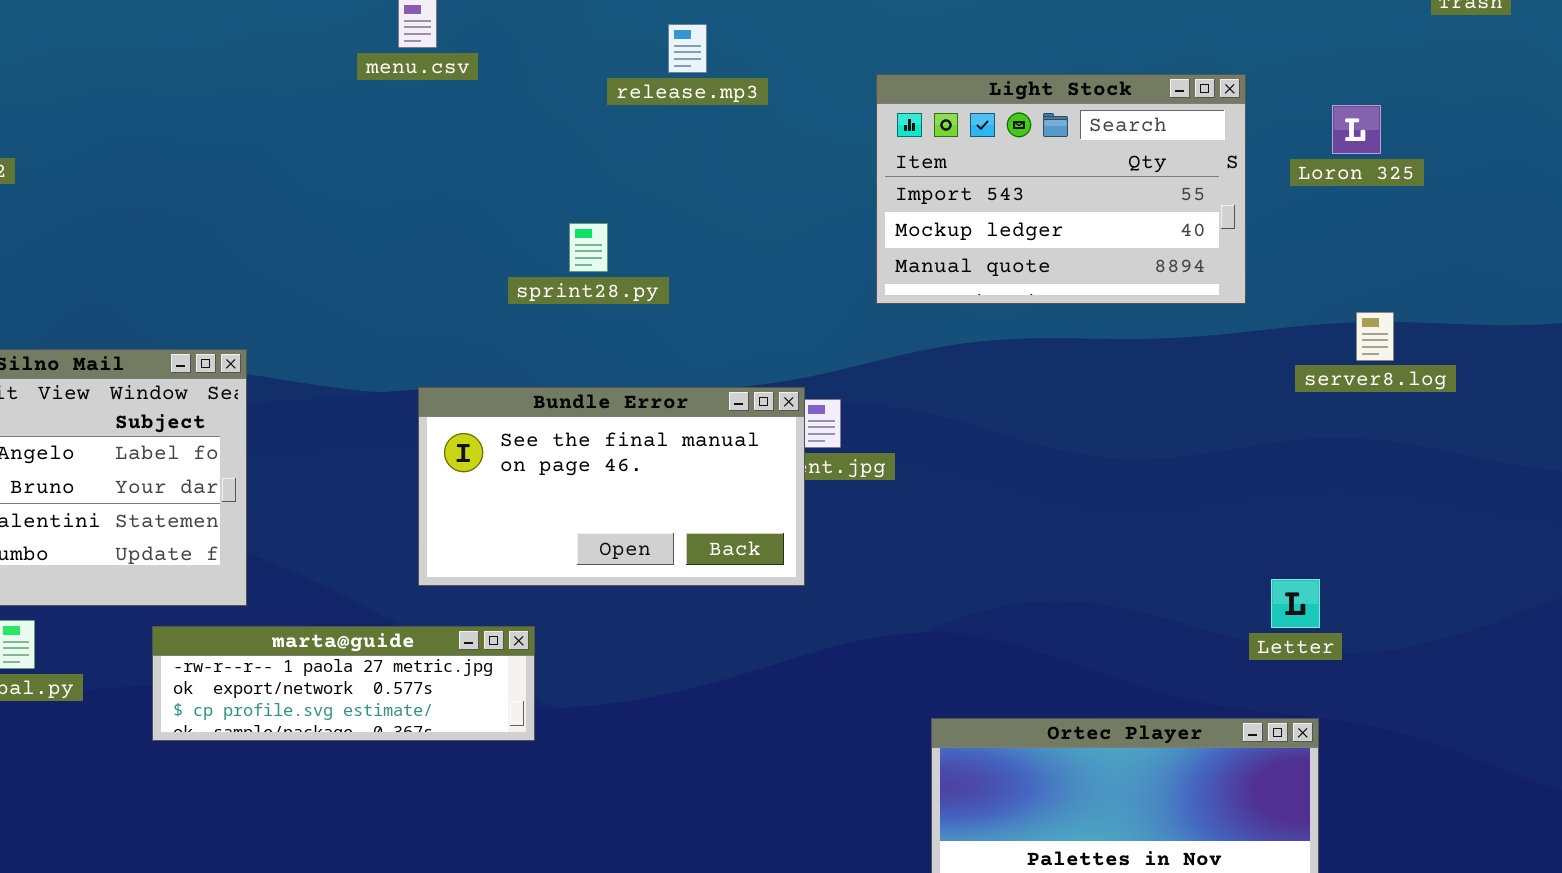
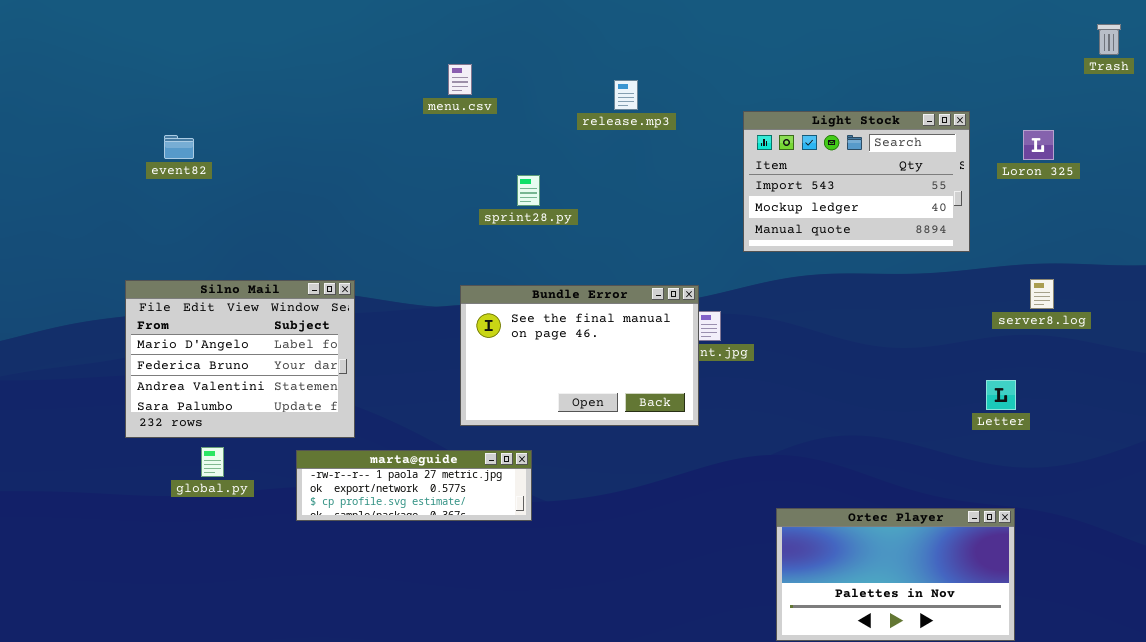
sprint28.py: [569,223,608,272] -> [517,175,540,206], moved
server8.log: [1356,312,1394,361] -> [1030,279,1054,309], moved
Bundle Error: [418,387,805,586] -> [460,285,699,426], resized
Letter: [1271,579,1320,628] -> [986,380,1016,410], moved

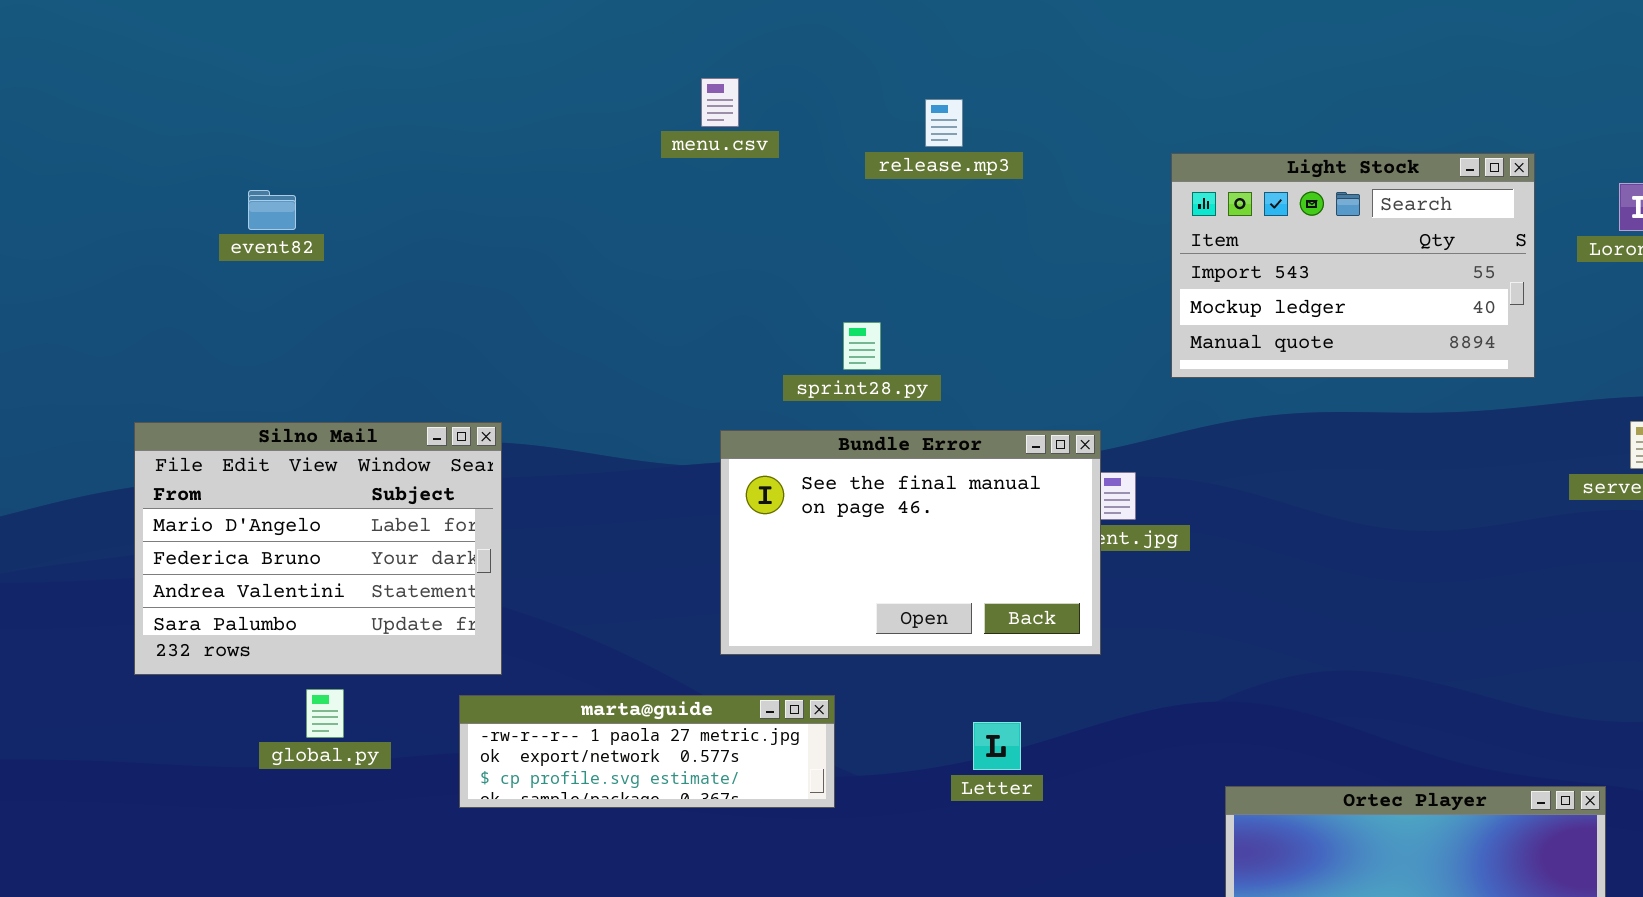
release.mp3: [614,80,638,110] -> [925,99,963,147], moved
sprint28.py: [517,175,540,206] -> [843,322,881,370], moved
Silno Mail: [125,280,355,438] -> [134,422,502,675], moved
Letter: [986,380,1016,410] -> [973,722,1021,770], moved

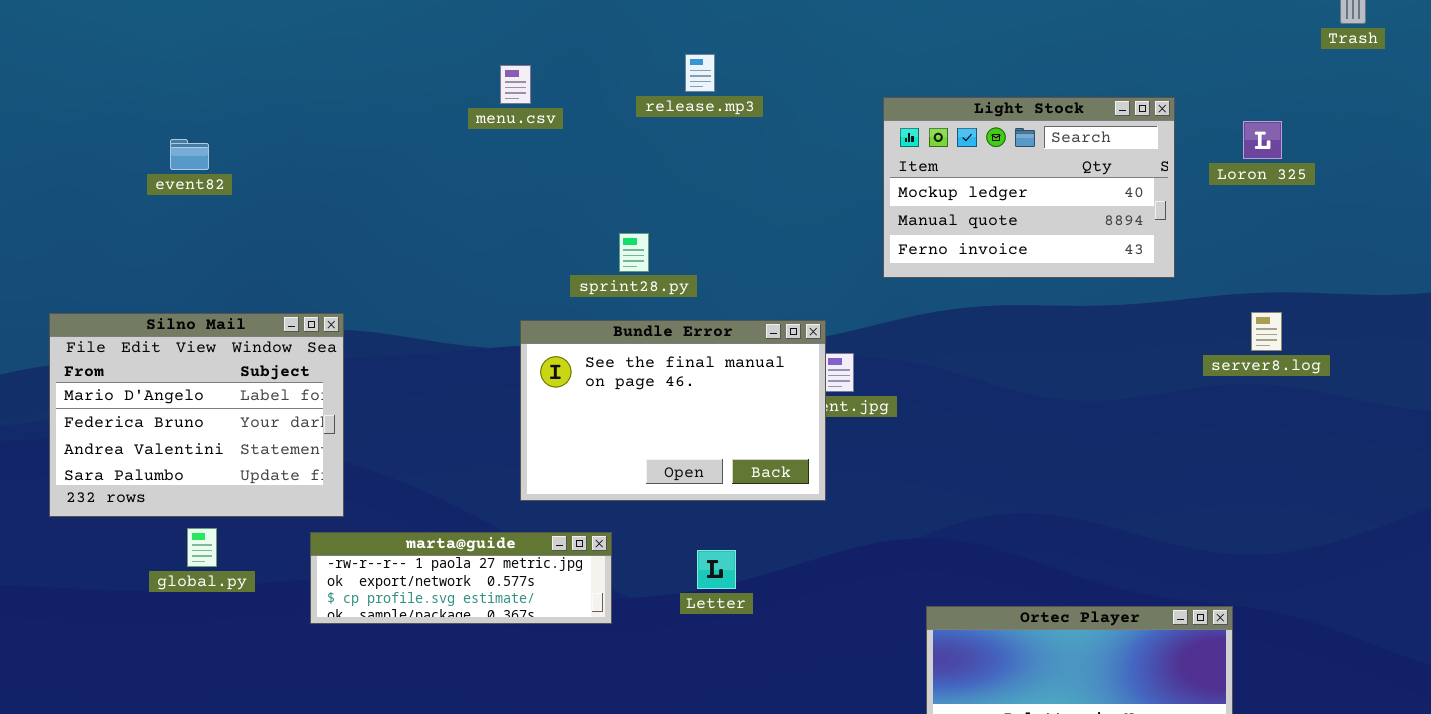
menu.csv: [701,78,739,127] -> [500,65,531,104], moved
Light Stock: [1171,153,1535,378] -> [883,97,1175,278], scrolled down 1 row
event82: [248,190,296,230] -> [170,139,209,170], moved
Letter: [973,722,1021,770] -> [697,550,736,589], moved

